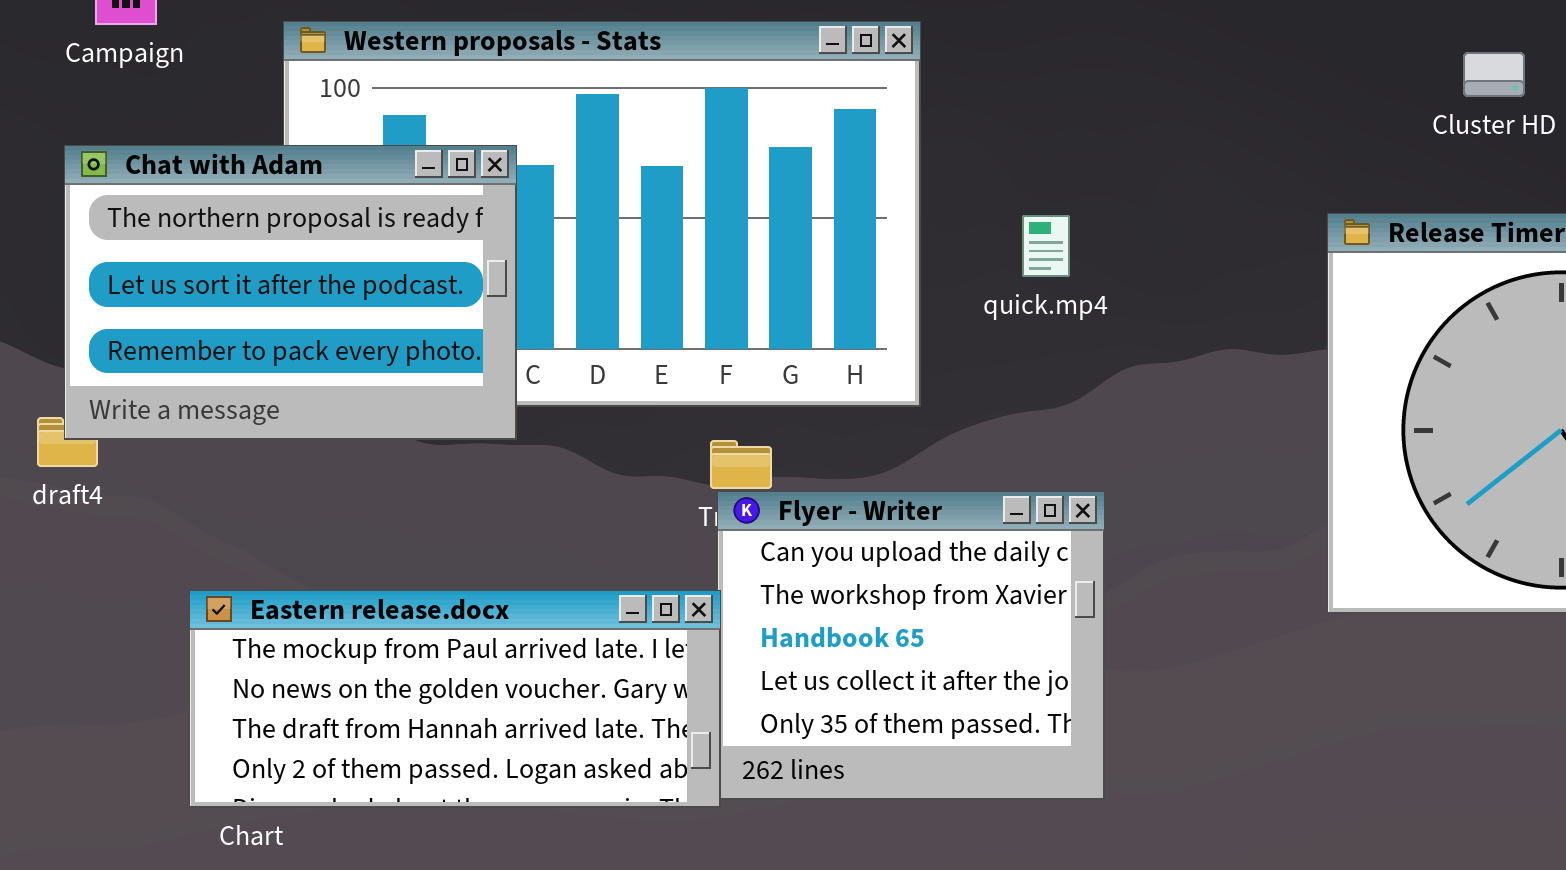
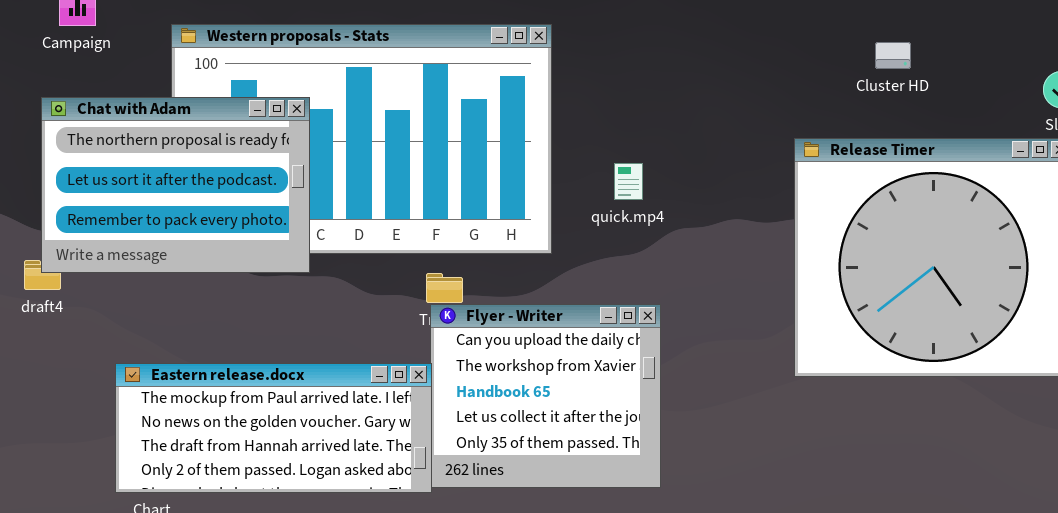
quick.mp4: [1022,215,1070,277] -> [614,163,643,200], moved

